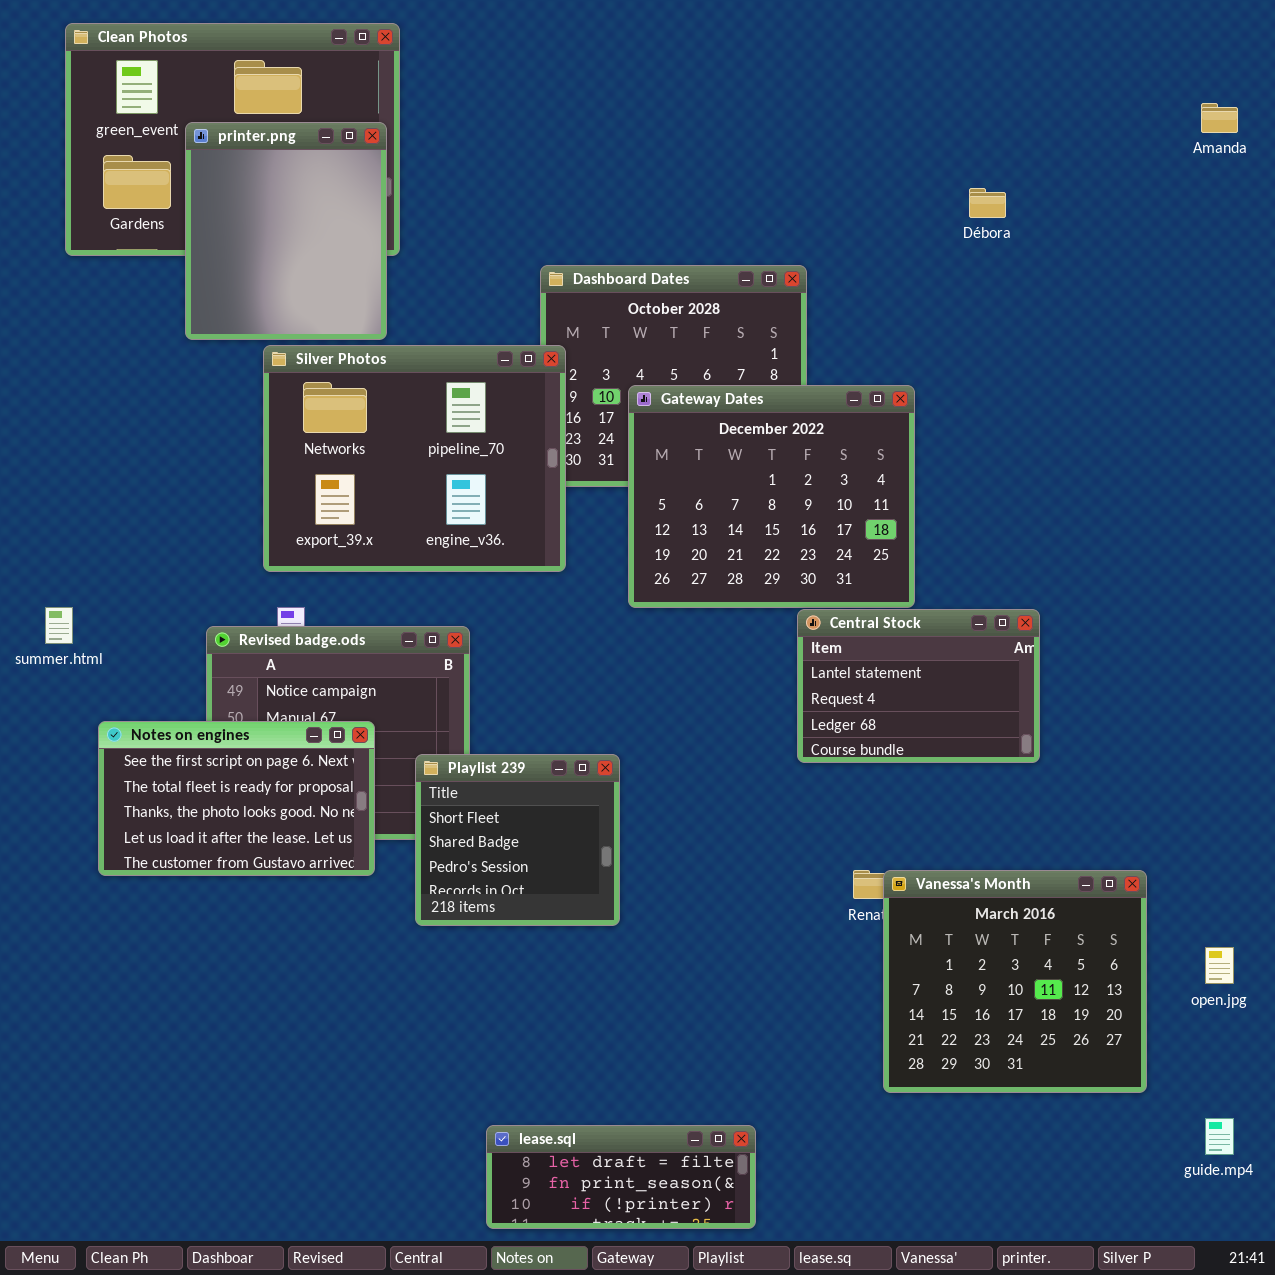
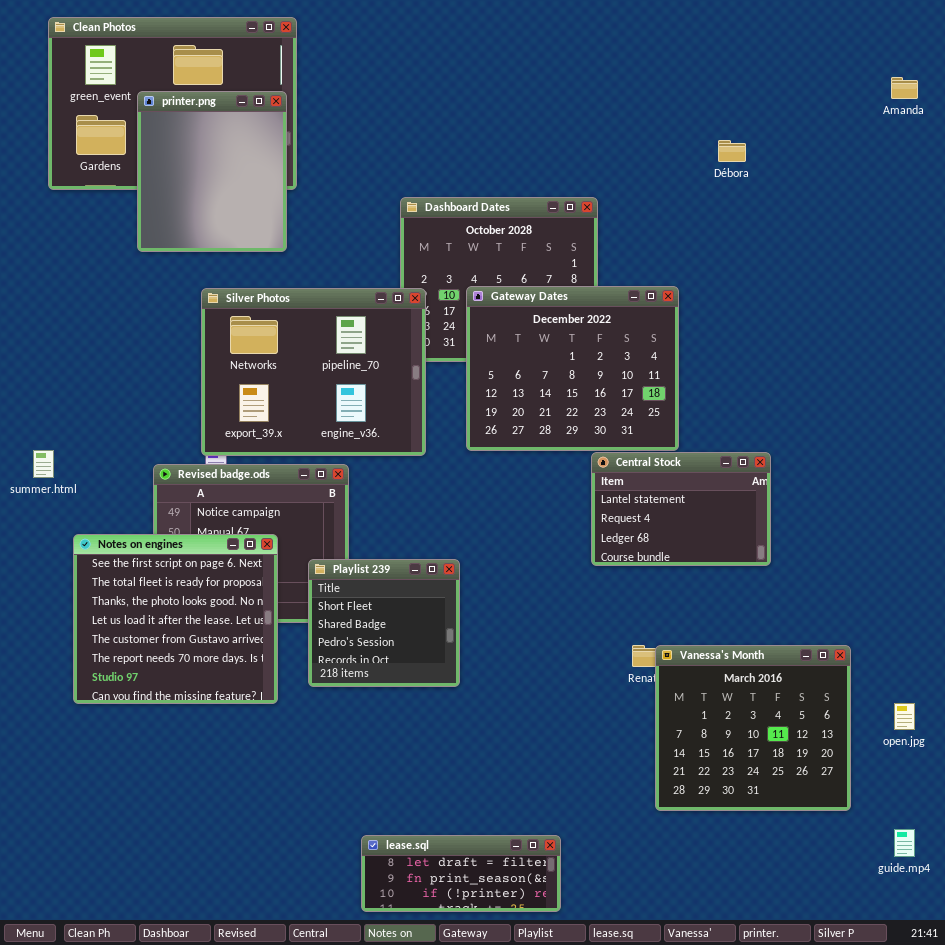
Silver Photos: [263,345,566,572] -> [201,288,426,456], moved
Notes on engines: [98,721,375,876] -> [73,534,278,704], resized

